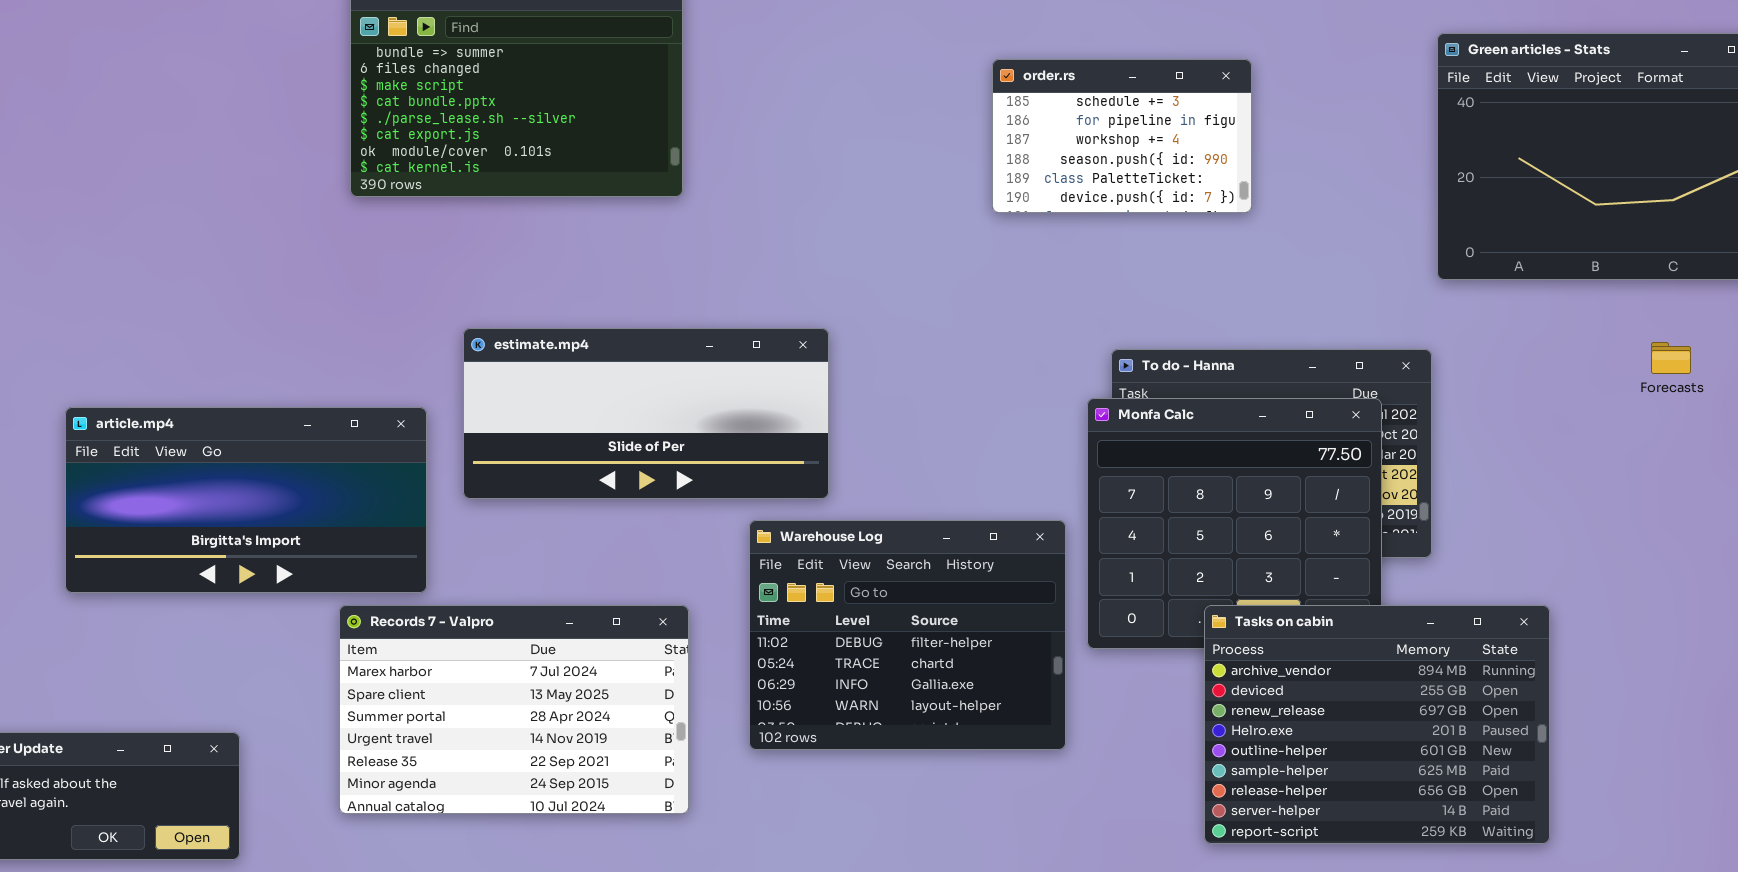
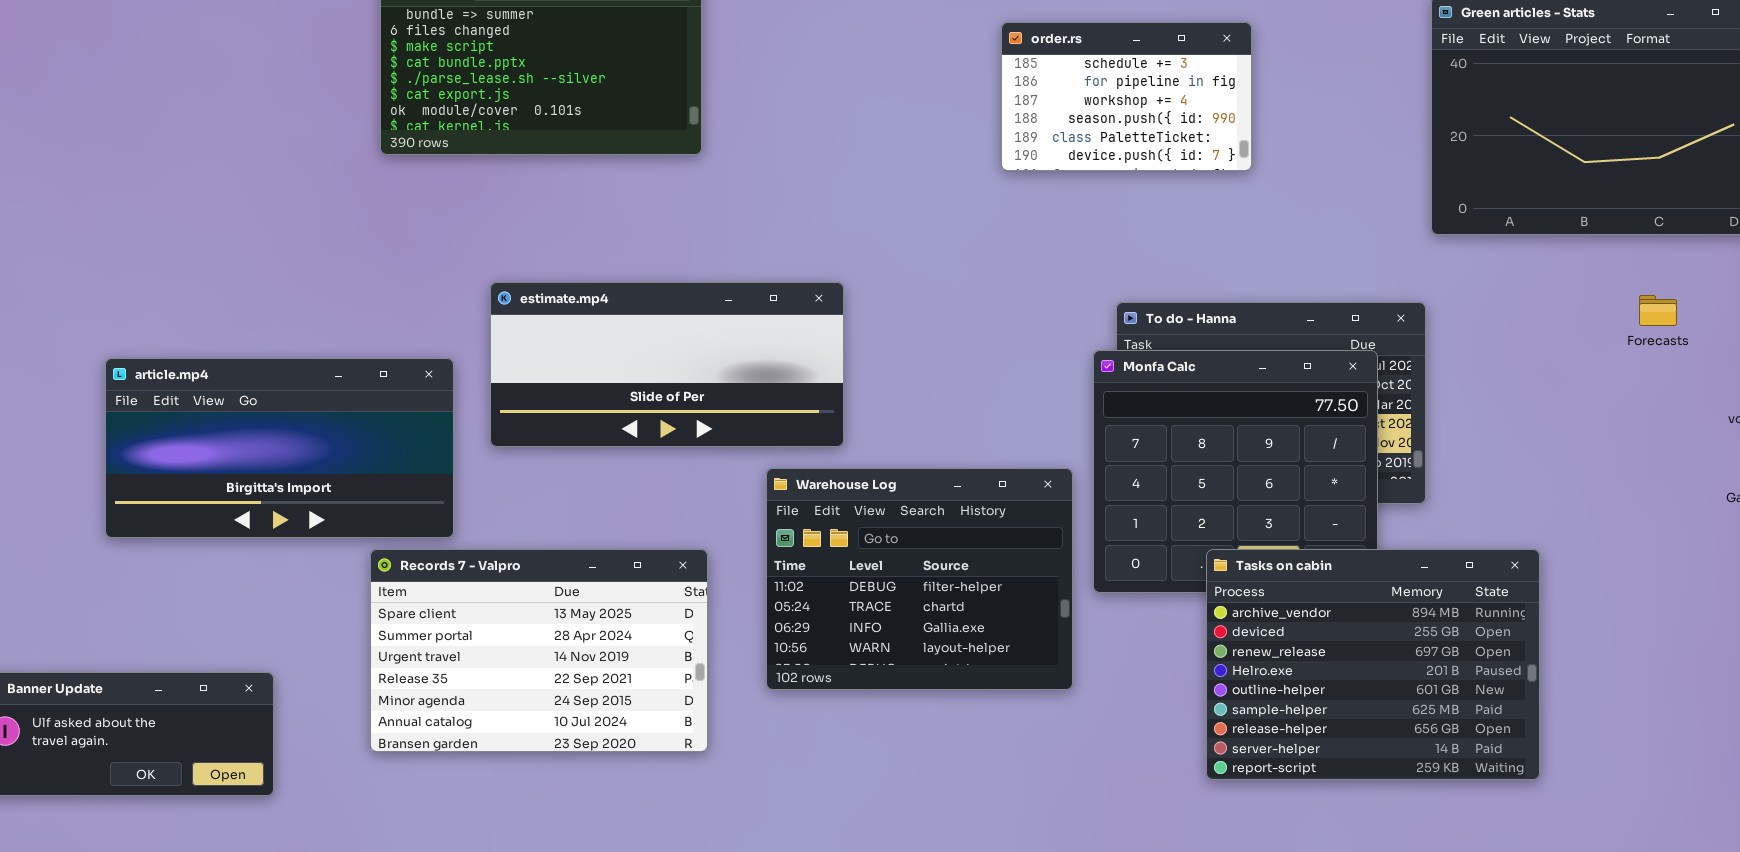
Records 7 - Valpro: [339,605,689,814] -> [370,549,708,752], scrolled down 1 row

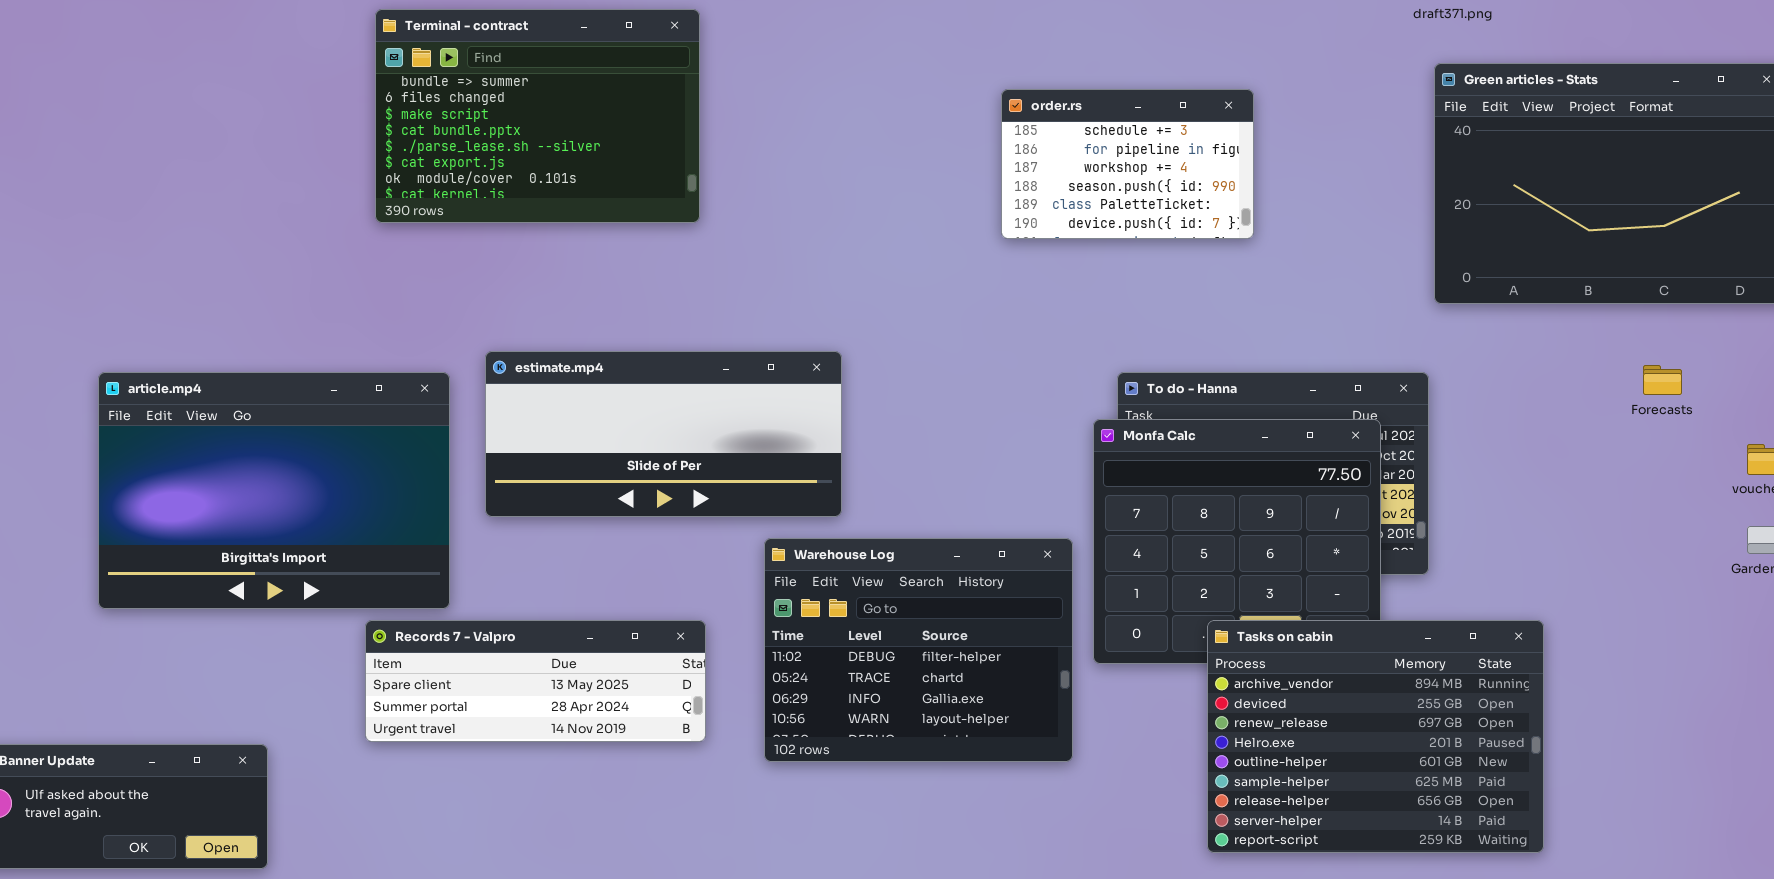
article.mp4: [105,358,454,538] -> [98,372,450,609], resized
Records 7 - Valpro: [370,549,708,752] -> [365,620,706,742], resized

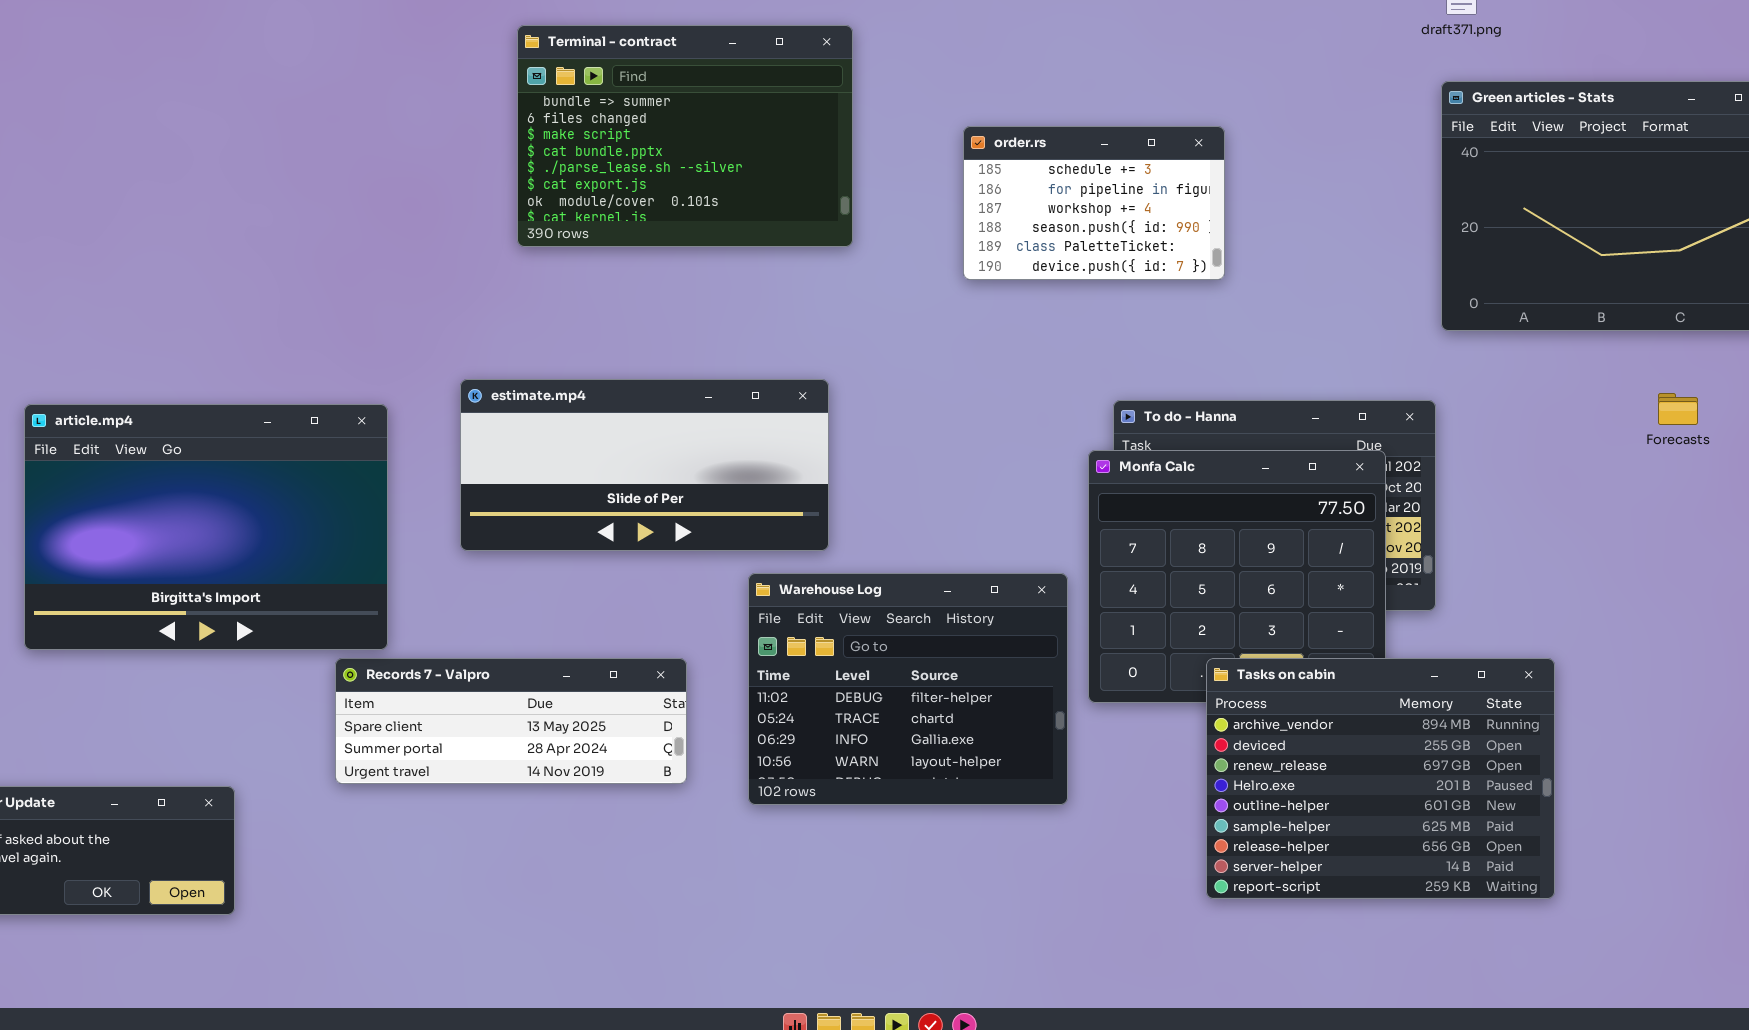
Terminal - contract: [375,9,700,223] -> [517,25,853,247], moved
order.rs: [1001,89,1254,239] -> [963,126,1225,280], moved
article.mp4: [98,372,450,609] -> [24,404,388,650], moved

